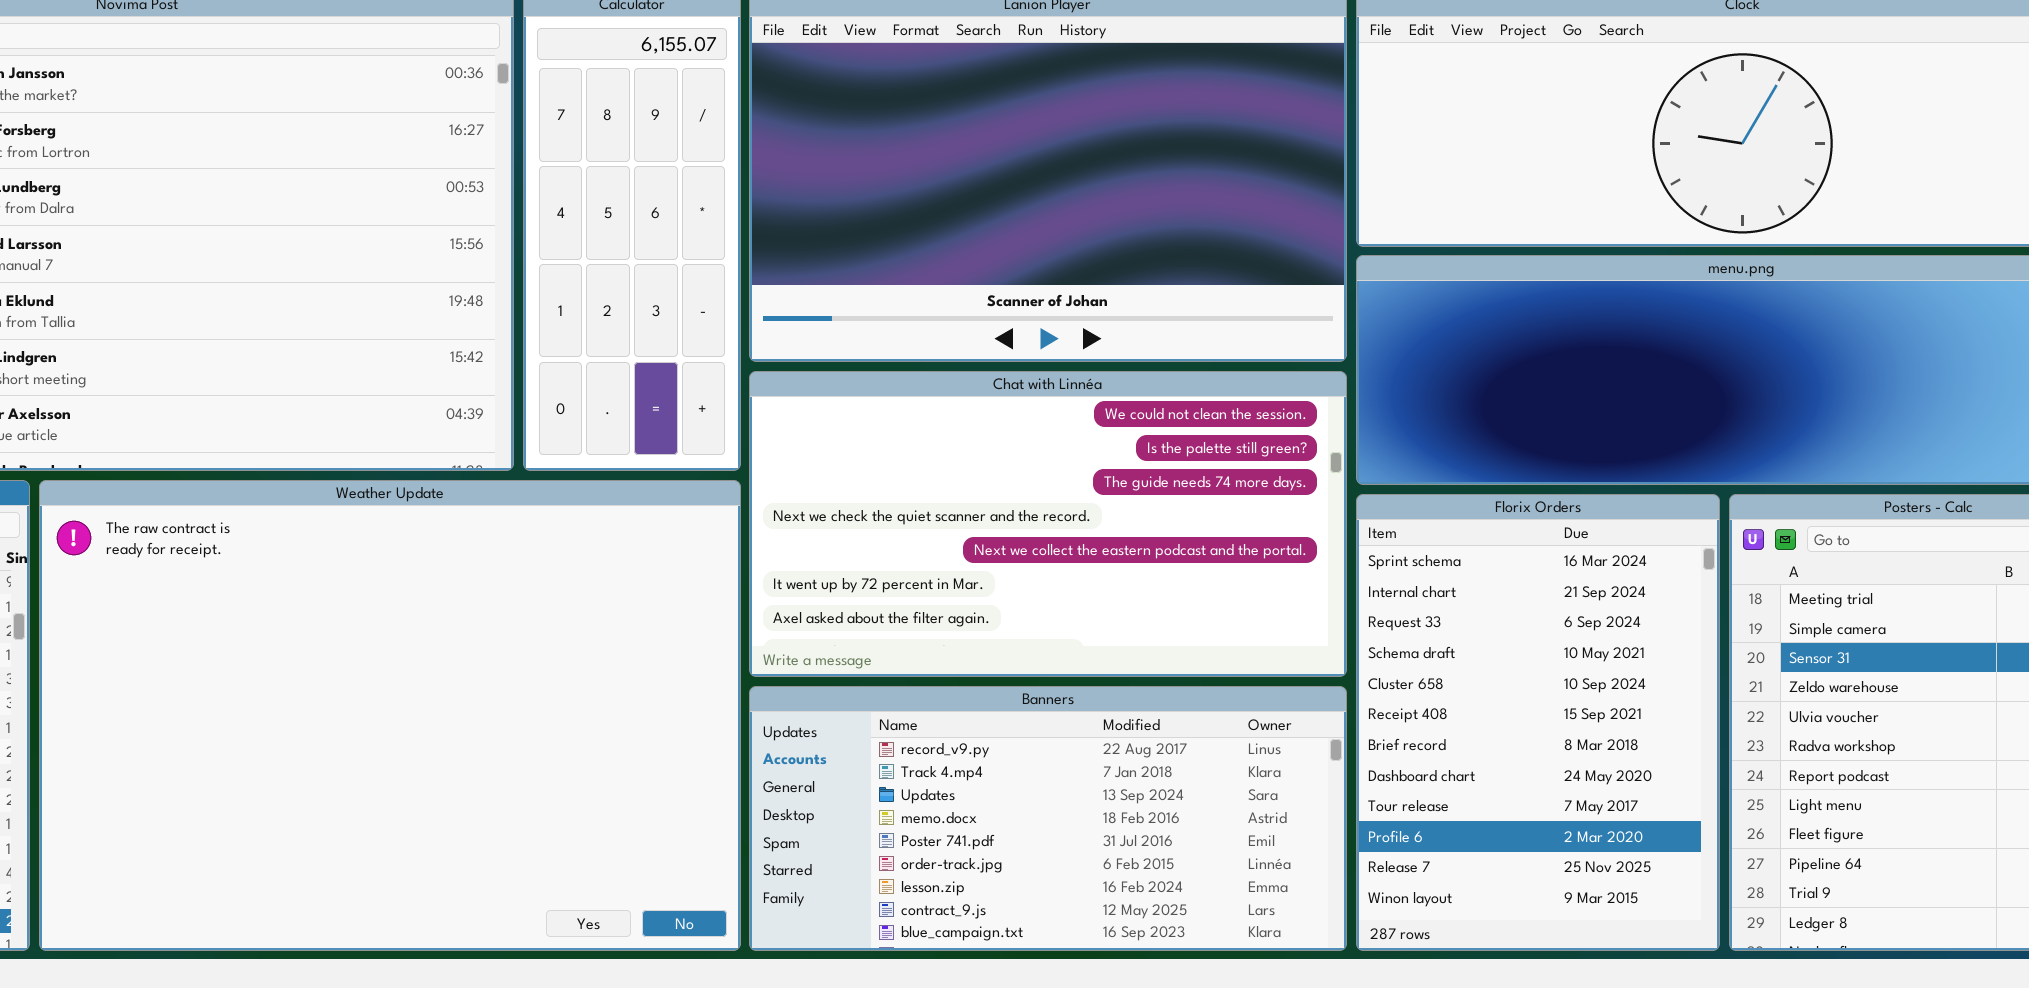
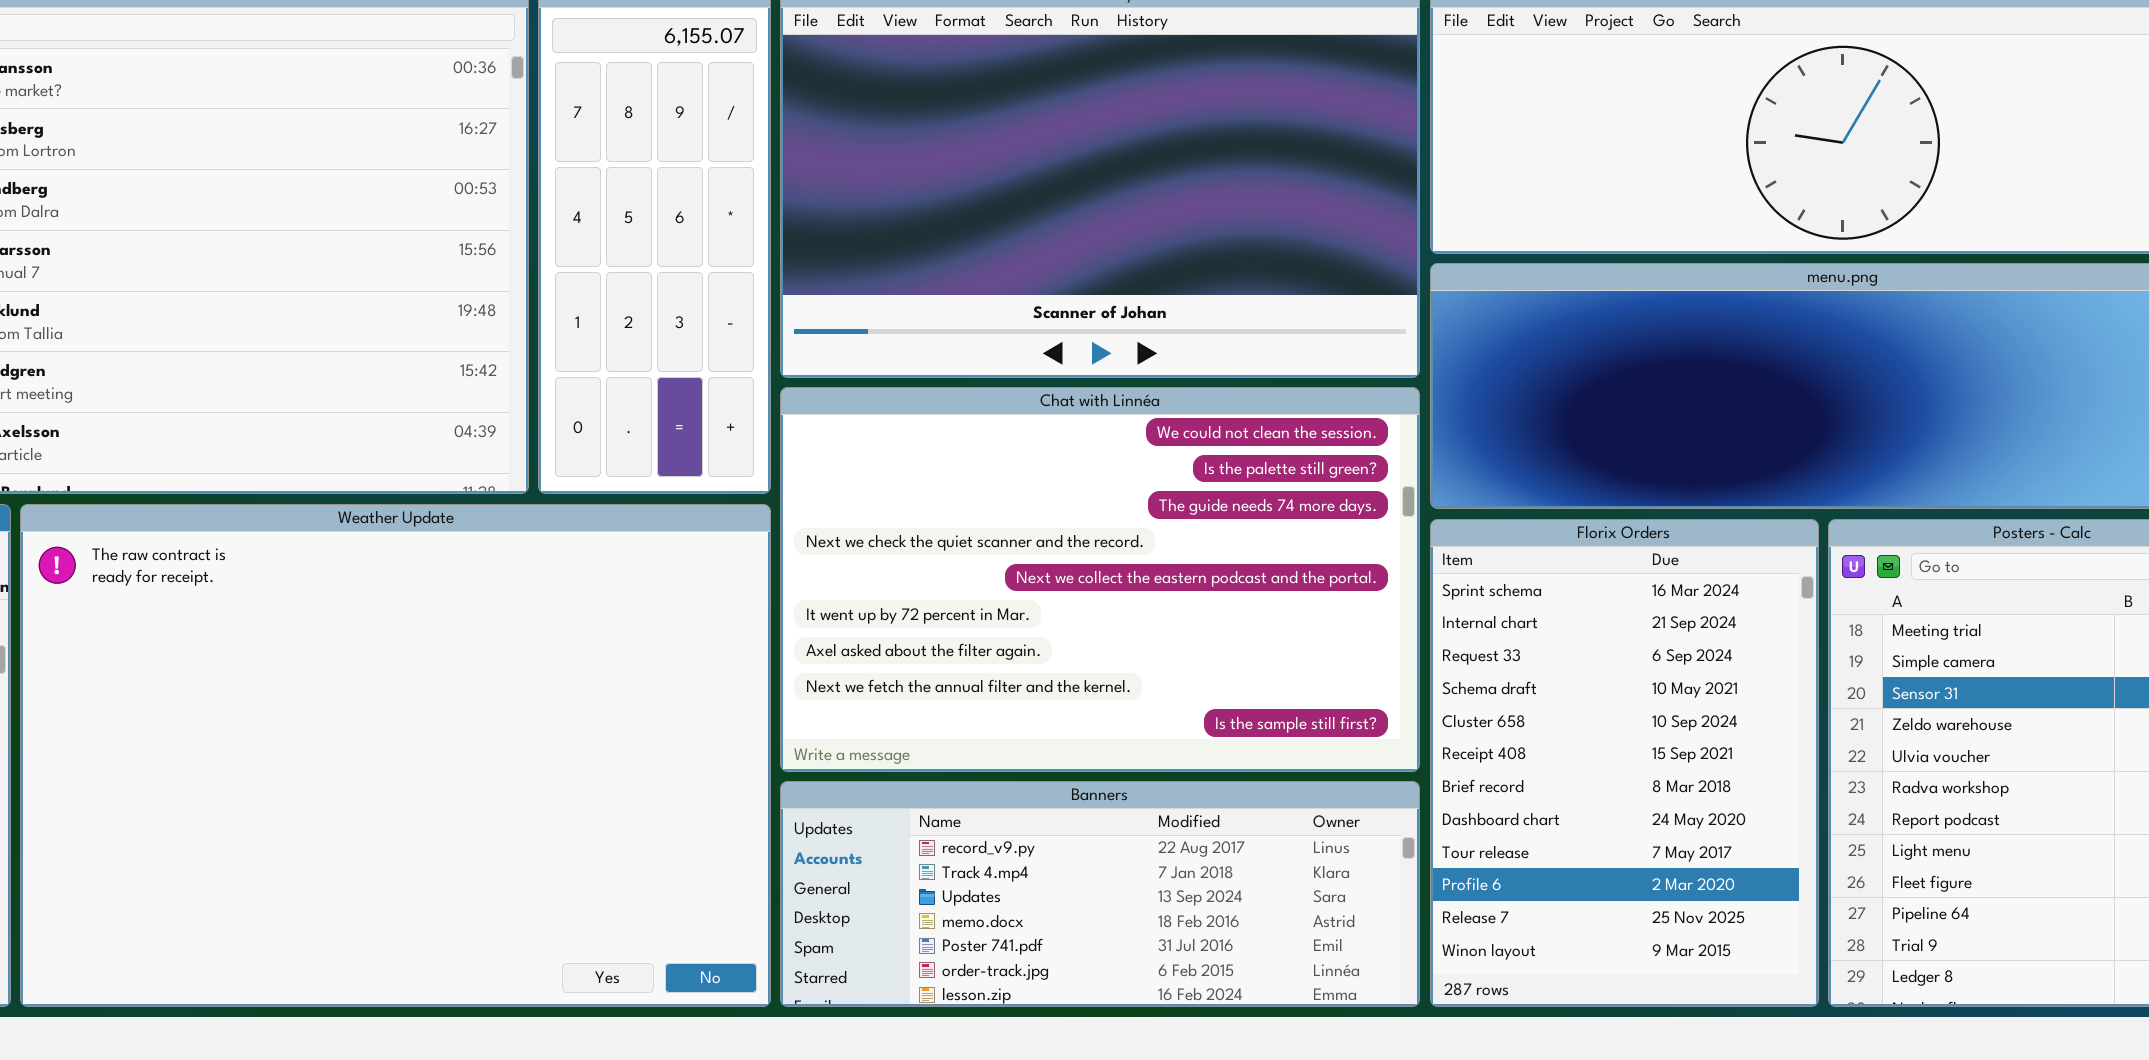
Chat with Linnéa: [749,371,1347,677] -> [780,387,1420,772], resized
Banners: [749,686,1347,951] -> [780,781,1420,1007], resized

